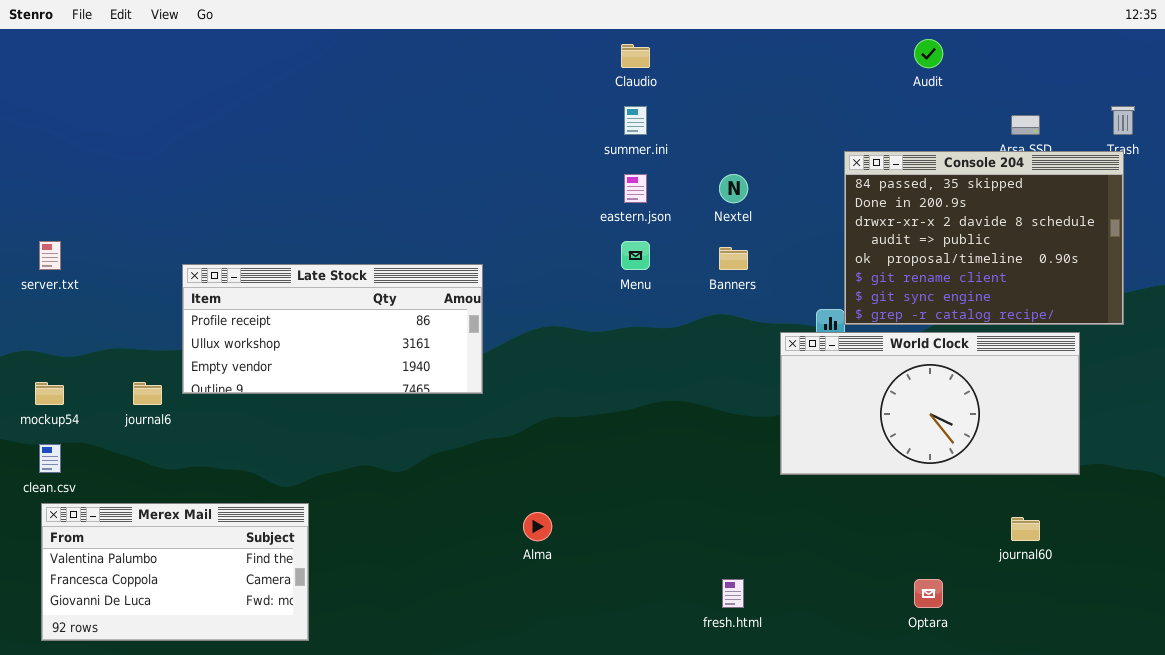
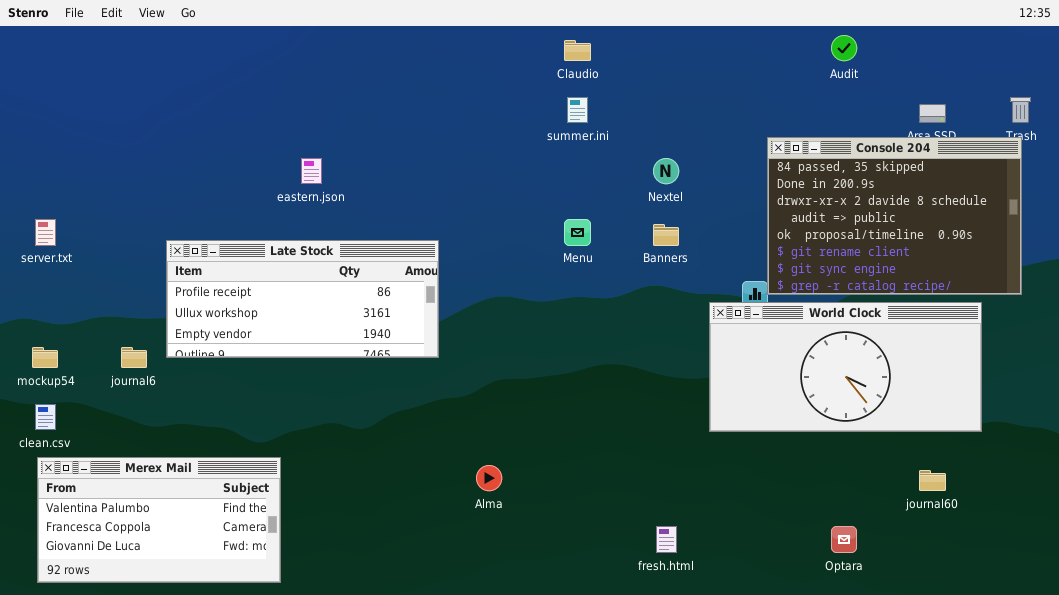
eastern.json: [624,174,647,203] -> [301,158,322,184], moved

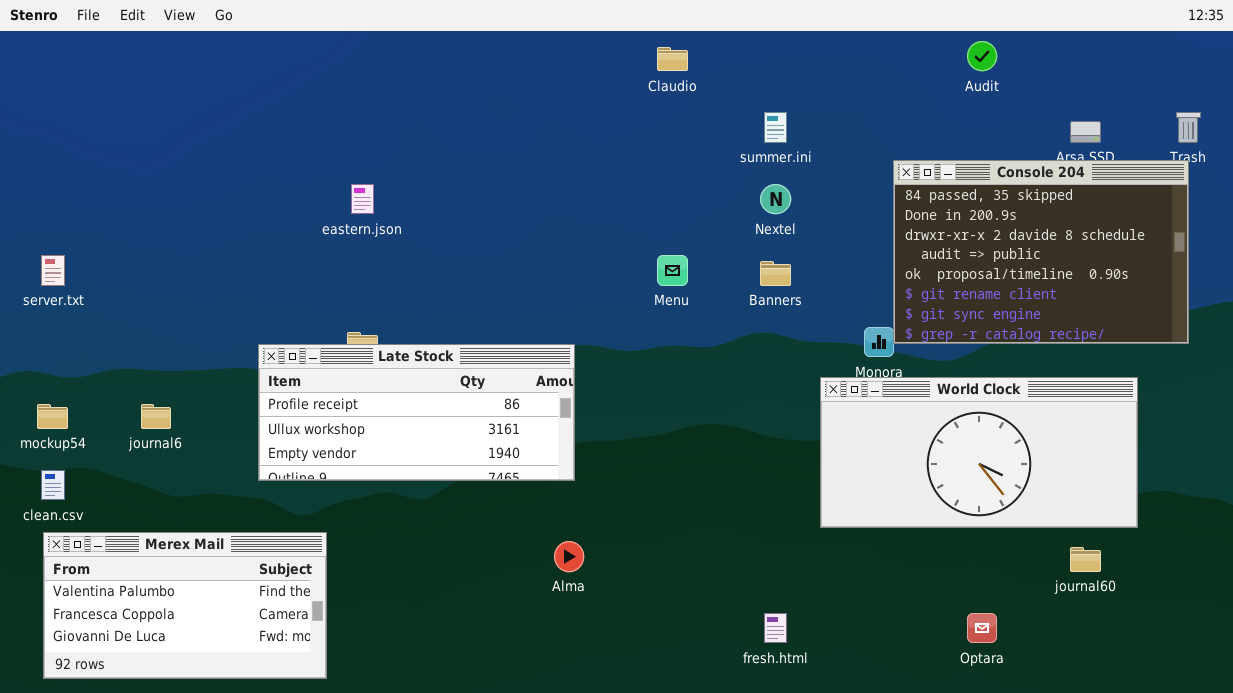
summer.ini: [567,97,588,123] -> [764,112,787,143], moved
Late Stock: [166,240,439,358] -> [258,344,575,481], moved
World Clock: [709,302,982,432] -> [820,377,1138,528], moved

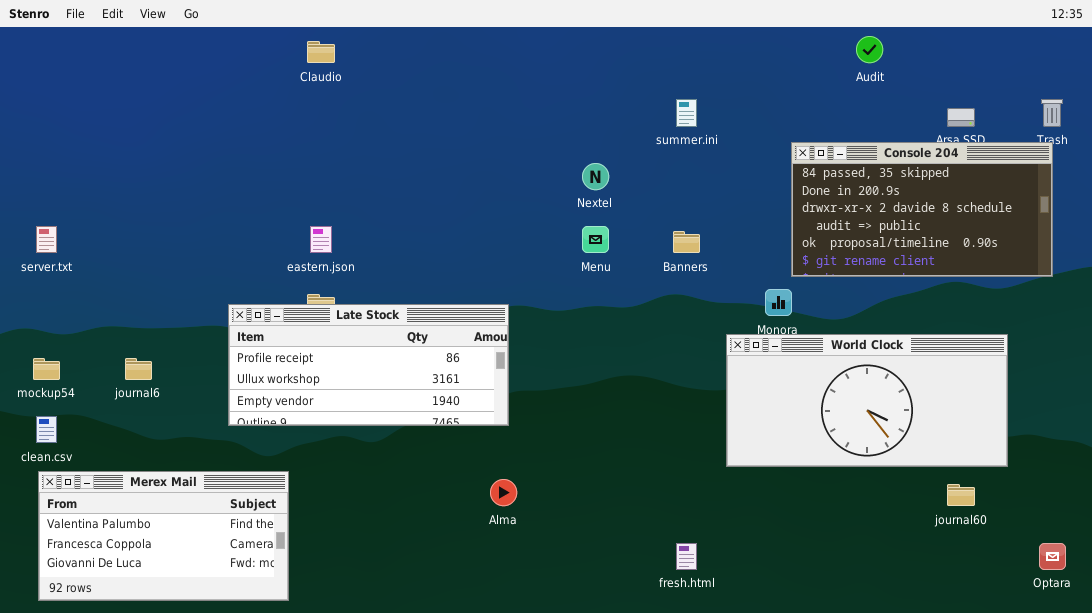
Claudio: [657,47,688,71] -> [307,41,335,63], moved
Console 204: [893,160,1189,344] -> [791,142,1053,277], resized
eastern.json: [351,184,374,214] -> [310,226,332,253], moved
Nextel: [760,184,791,214] -> [582,163,609,190], moved
Optara: [967,613,997,643] -> [1039,543,1066,570], moved

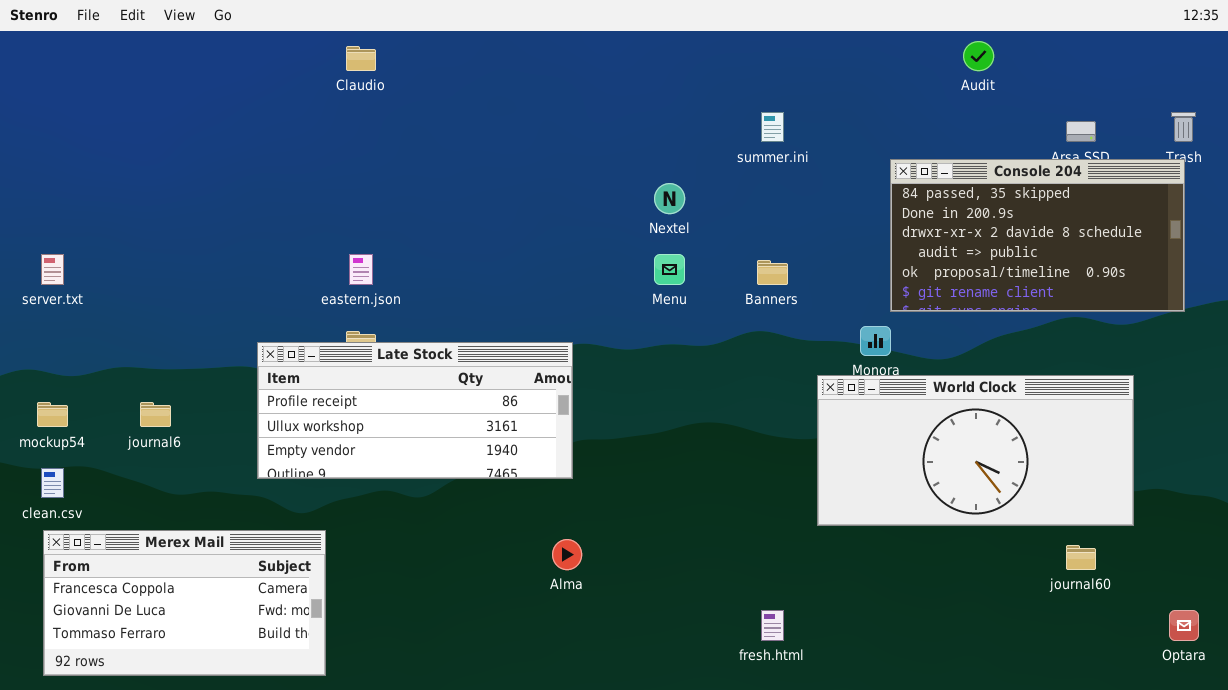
Merex Mail: [38,471,289,601] -> [43,530,326,676], scrolled down 1 row

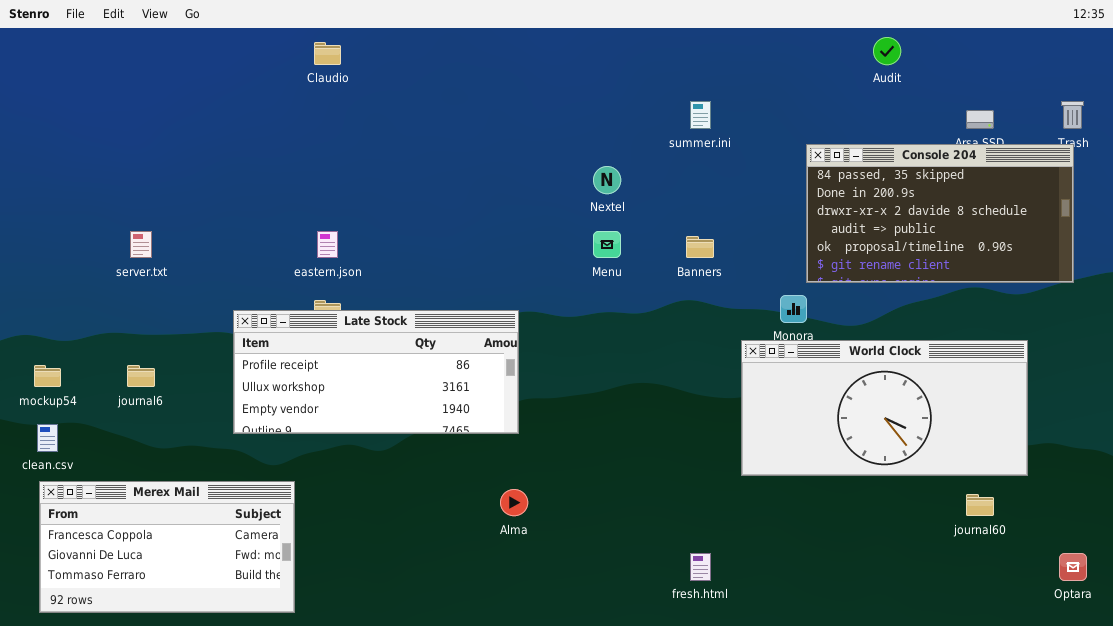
server.txt: [41,254,64,285] -> [130,231,152,258], moved

